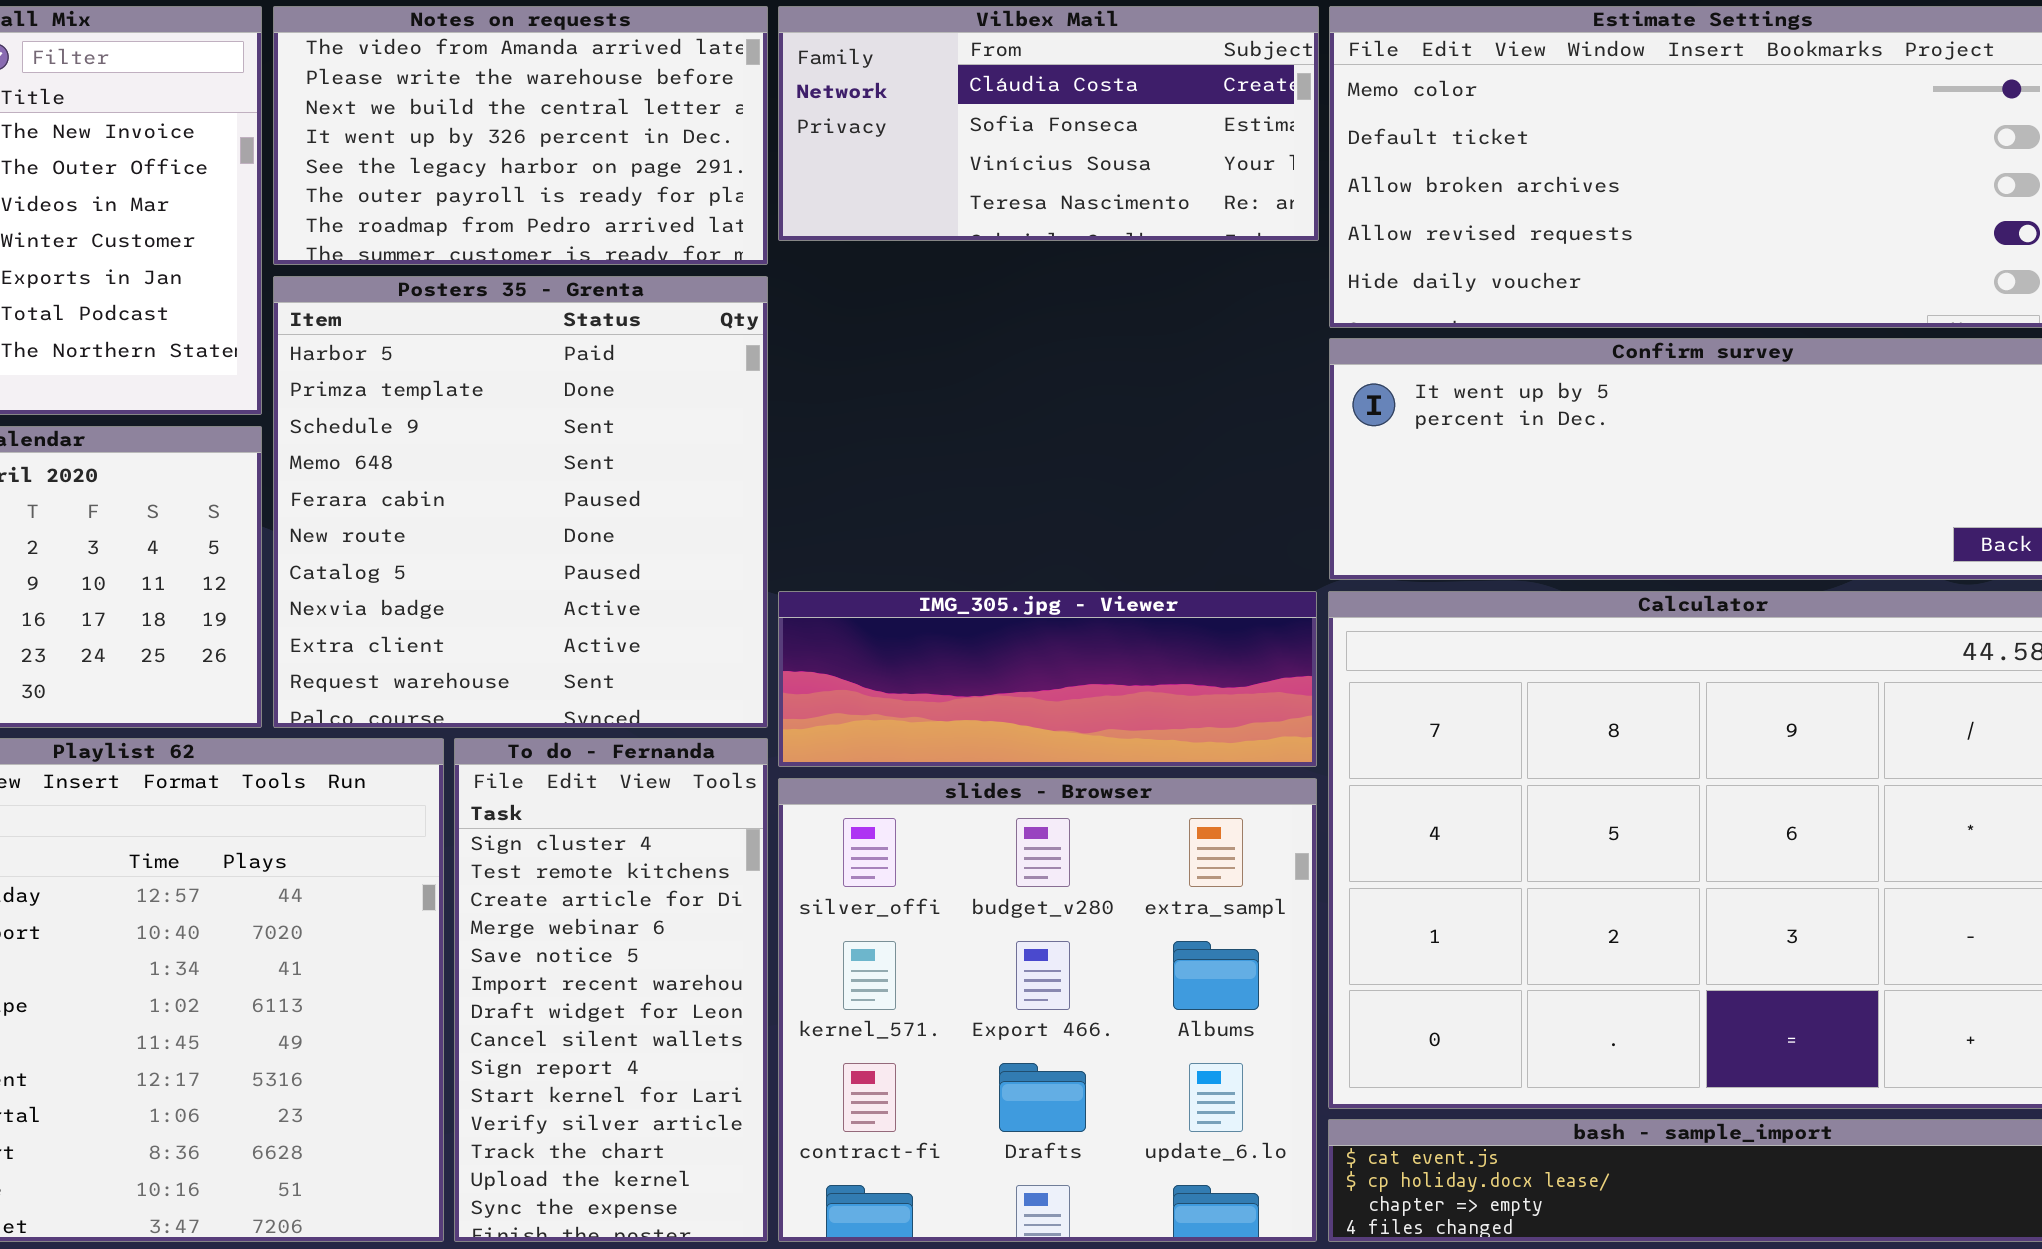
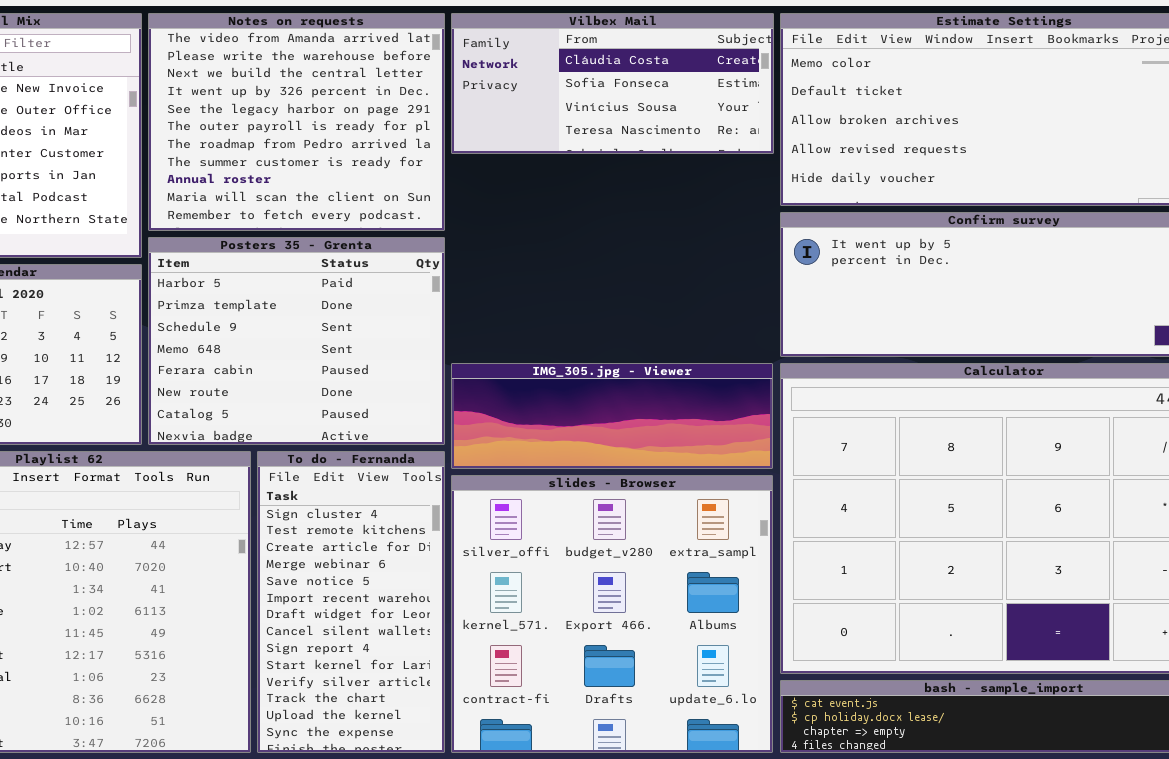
Notes on requests: [273,6,768,265] -> [148,13,445,231], resized
Posters 35 - Grenta: [273,276,768,728] -> [148,237,445,445], resized

